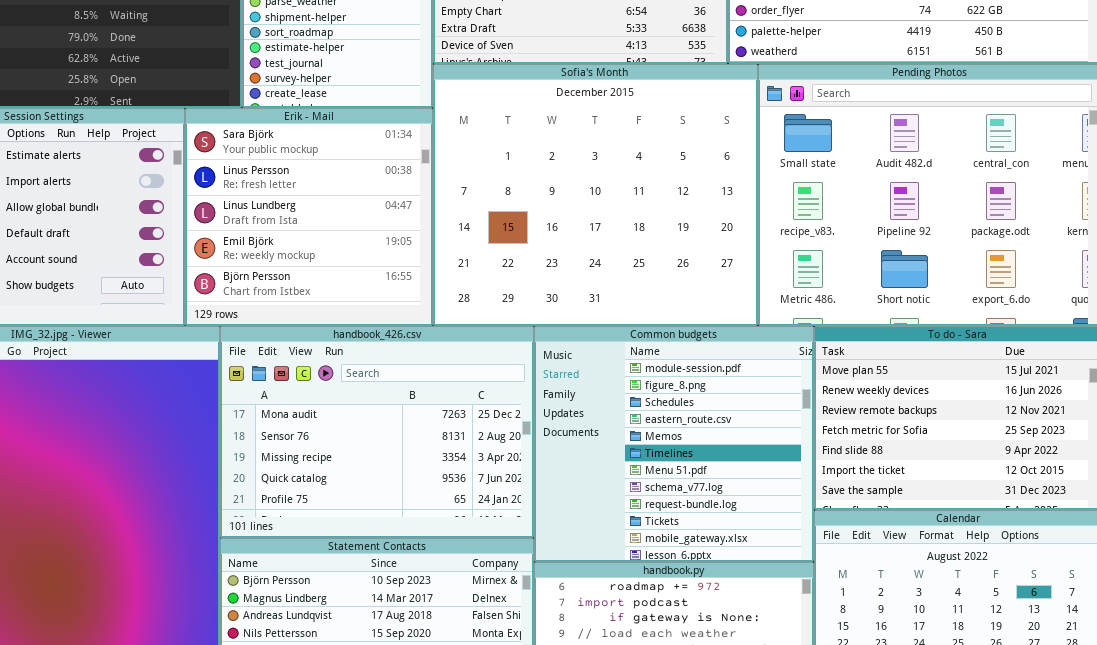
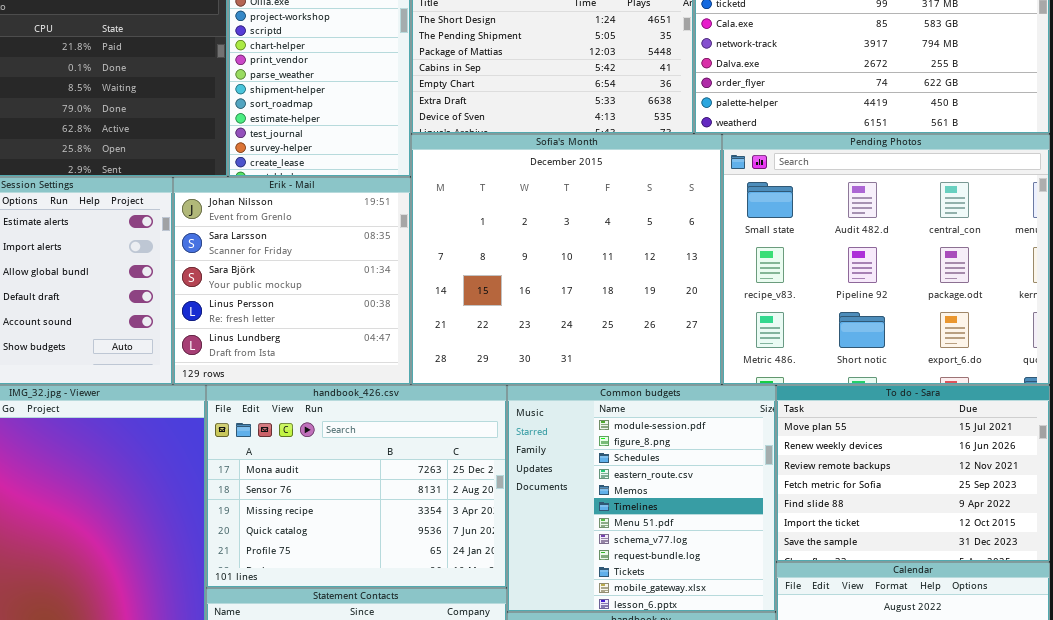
Erik - Mail: [185,108,433,326] -> [173,177,411,385], scrolled up 2 rows

